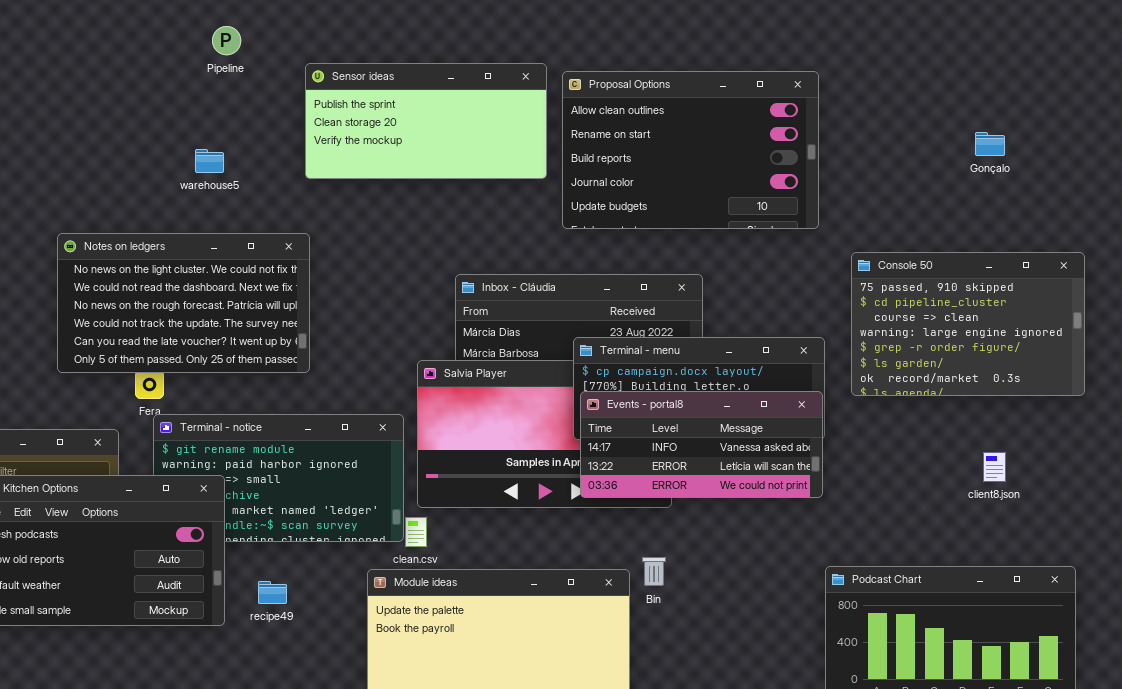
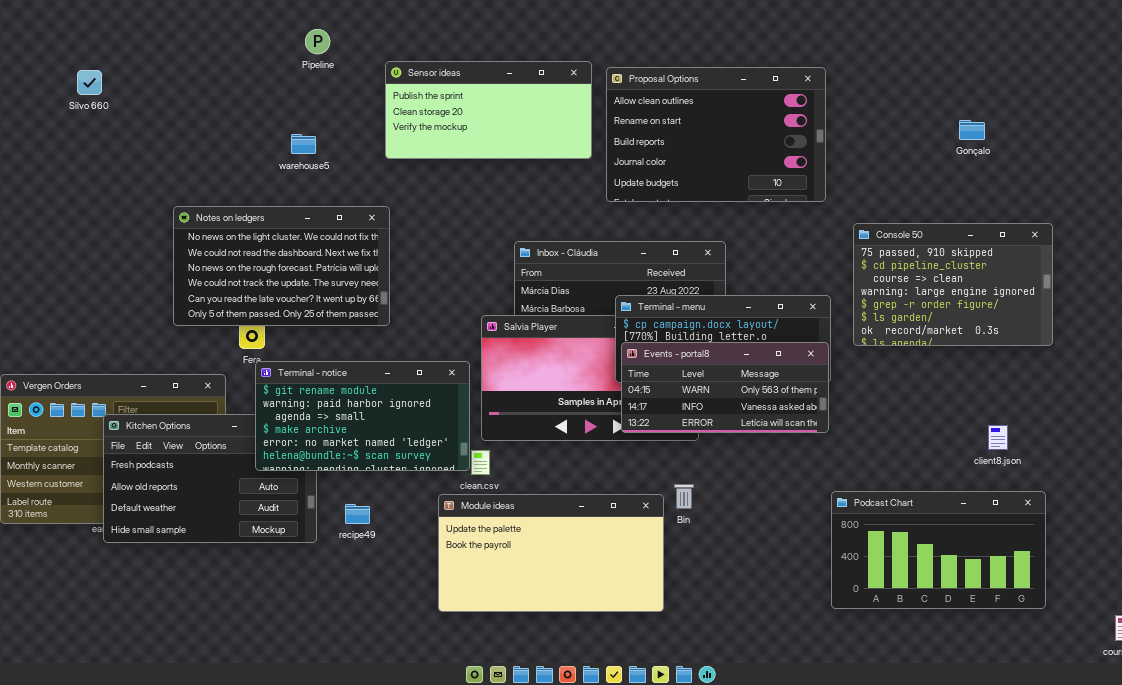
Events - portal8: [580,391,823,498] -> [621,342,829,433], scrolled up 1 row
Terminal - notice: [153,414,404,542] -> [255,361,470,471], raised
client8.json: [983,452,1006,482] -> [988,425,1008,450], moved

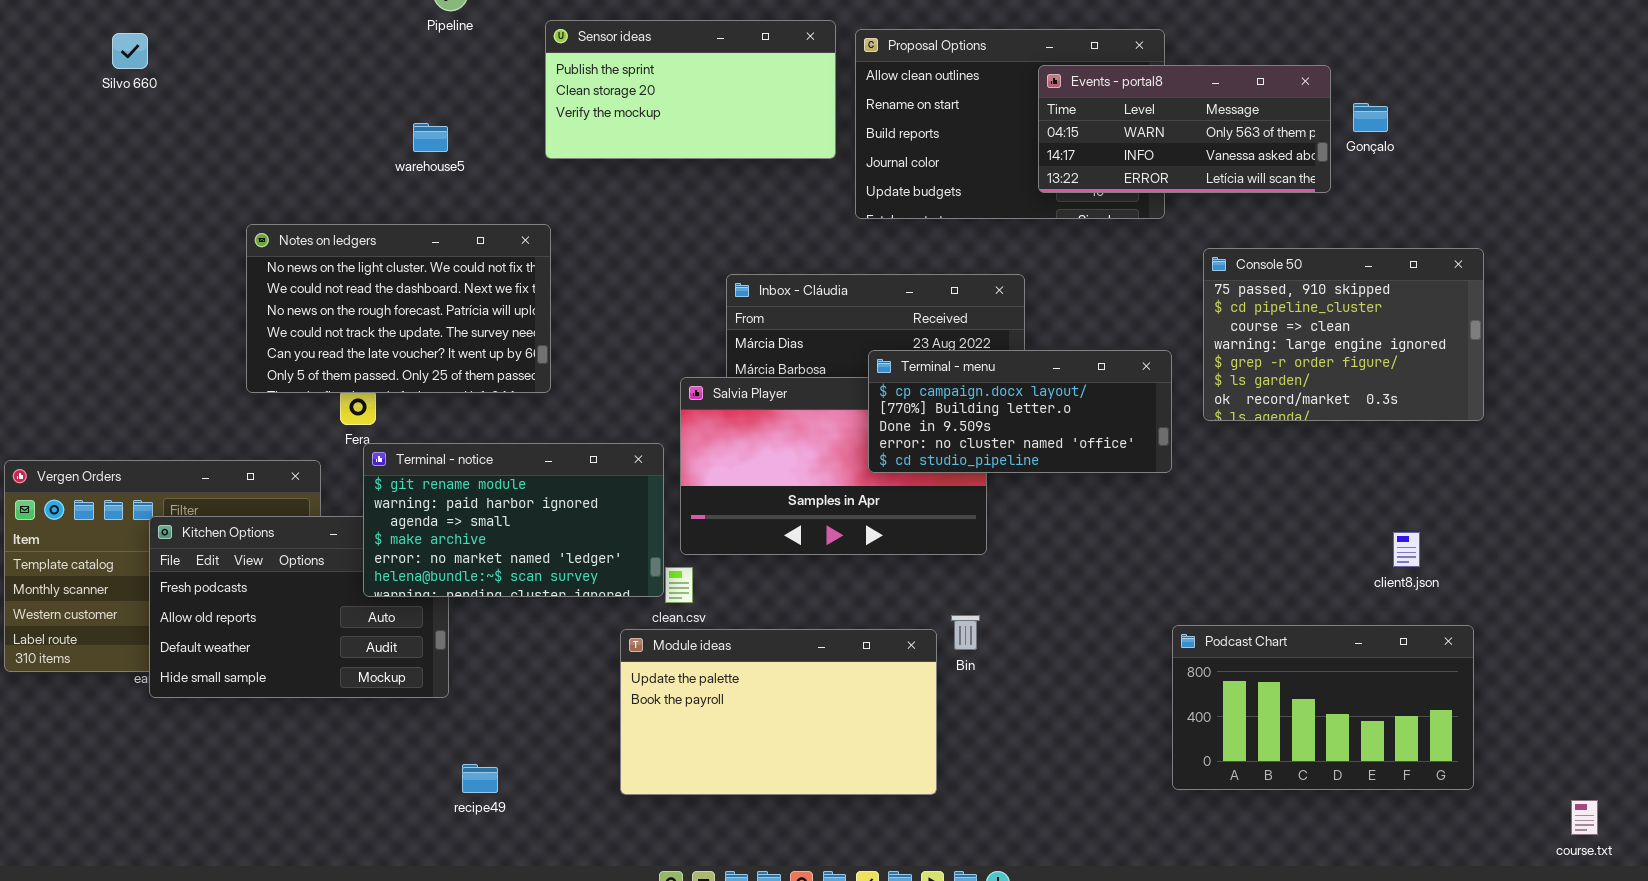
Events - portal8: [621,342,829,433] -> [1038,65,1331,193], moved
recipe49: [345,504,370,524] -> [462,764,498,793], moved

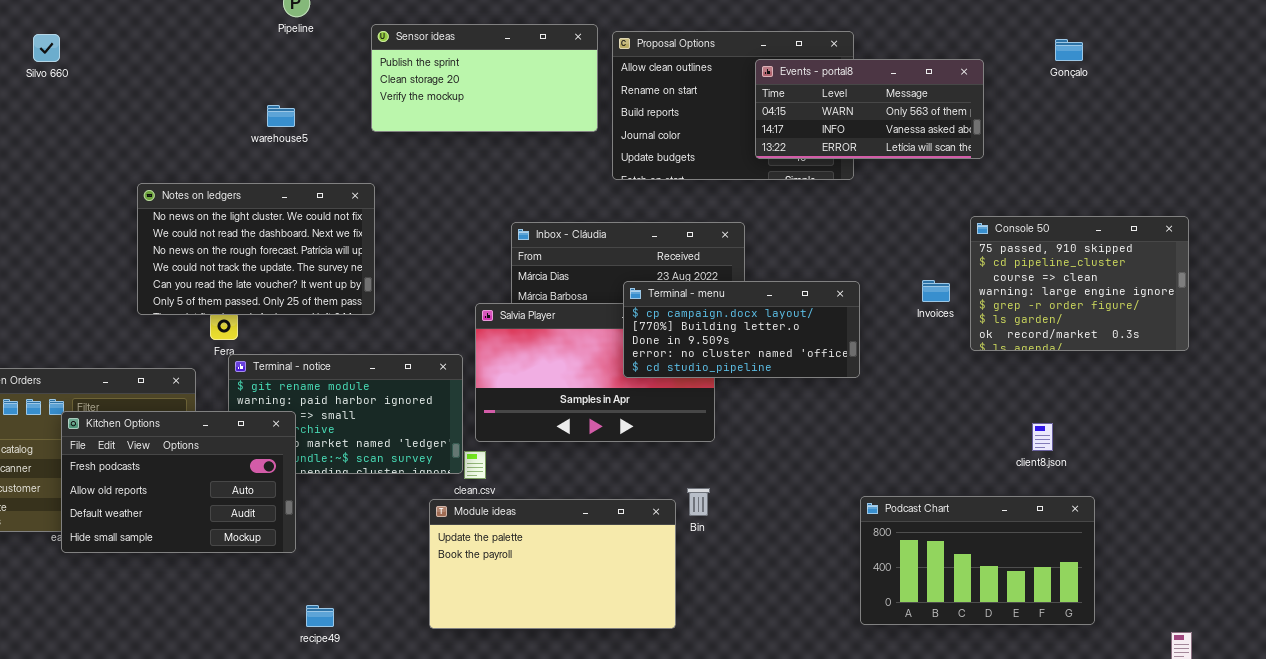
Gonçalo: [1353,103,1388,132] -> [1055,39,1083,61], moved
Console 50: [1203,248,1484,421] -> [970,216,1189,351], moved
Kitchen Options: [149,516,449,698] -> [61,411,296,553], raised

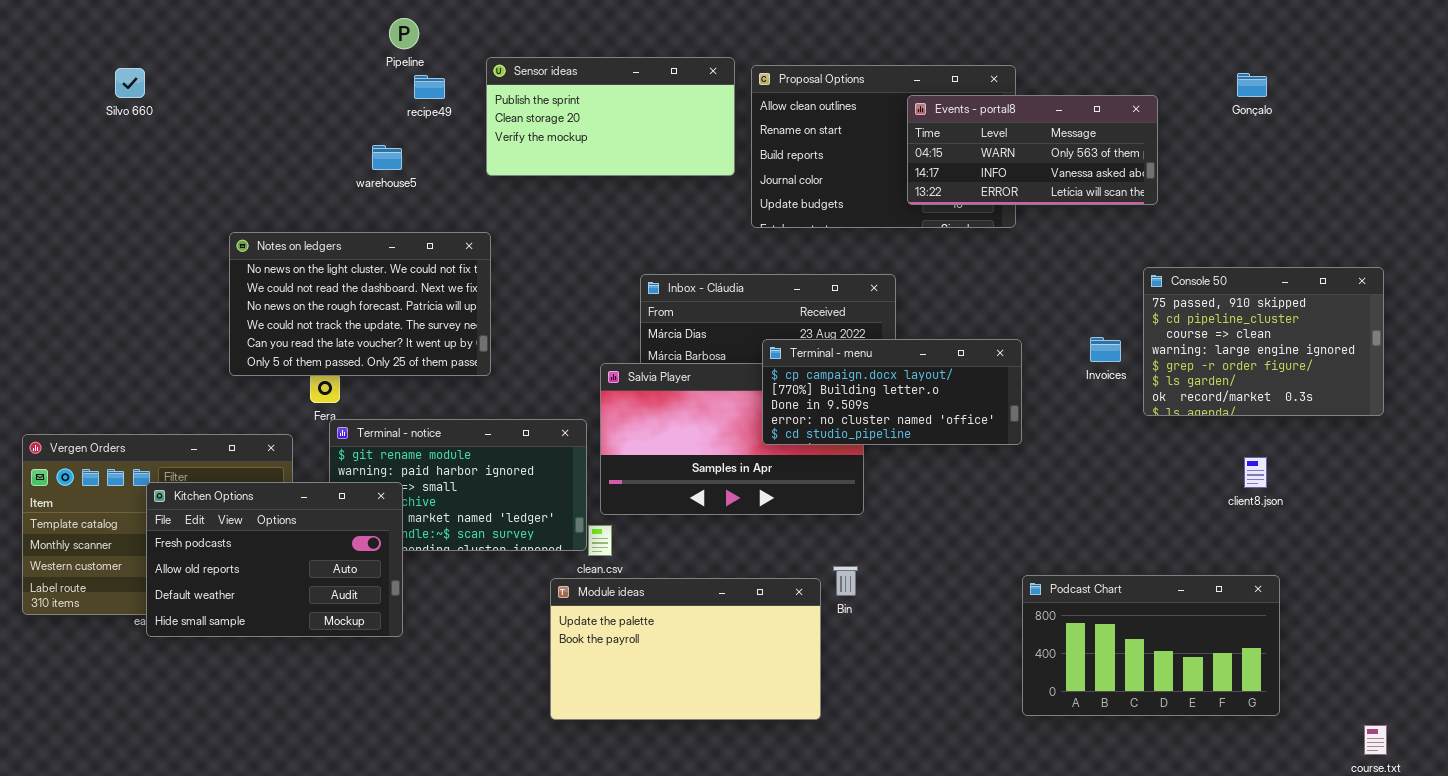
client8.json: [1032,423,1053,451] -> [1244,457,1267,488], moved
recipe49: [306,605,334,627] -> [414,75,445,99], moved

